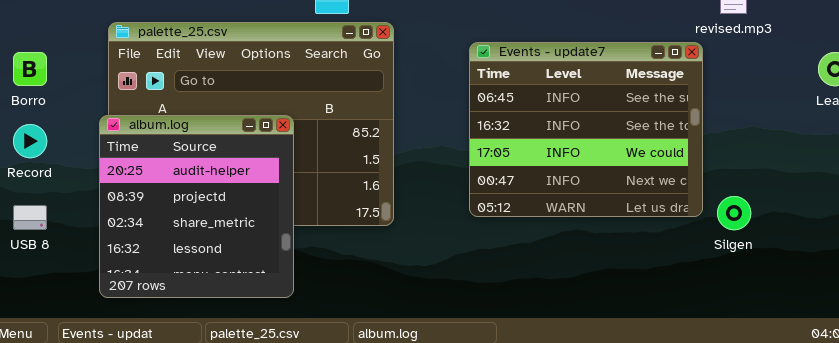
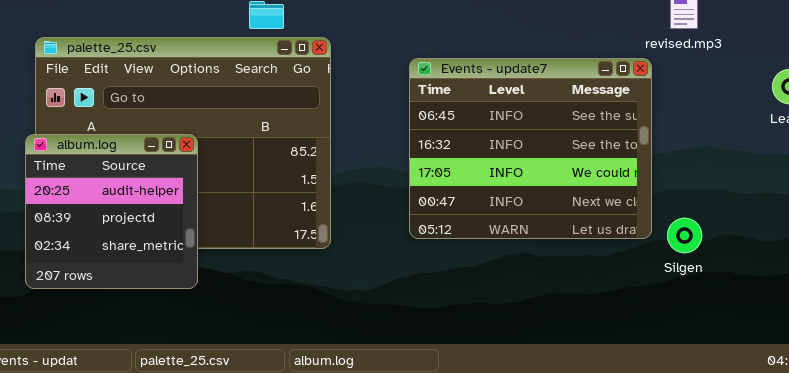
album.log: [99,115,294,298] -> [25,134,198,289], resized

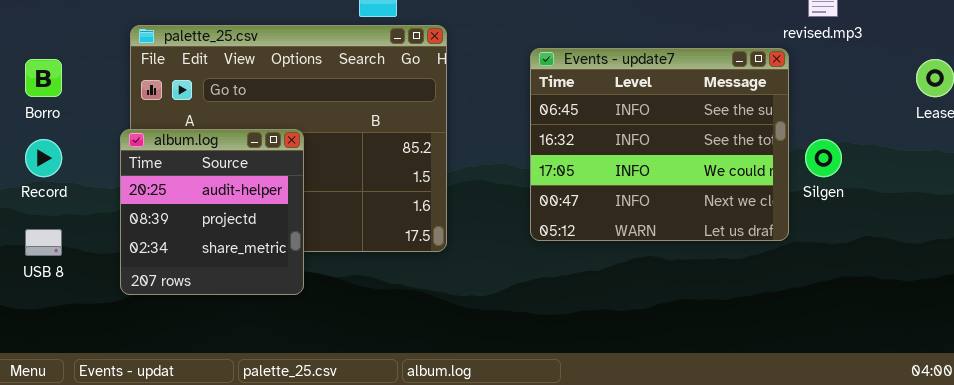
Silgen: [667,218,702,253] -> [805,139,842,177], moved

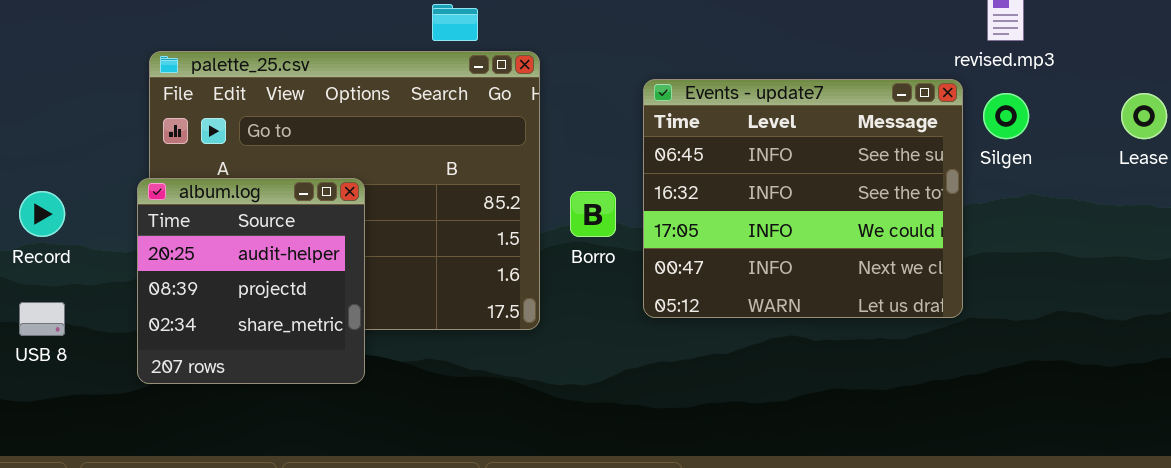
Borro: [25,59,62,97] -> [570,191,616,237], moved
Silgen: [805,139,842,177] -> [983,93,1029,139], moved

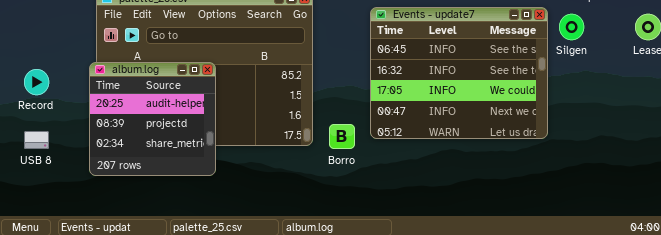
Borro: [570,191,616,237] -> [329,124,355,149], moved

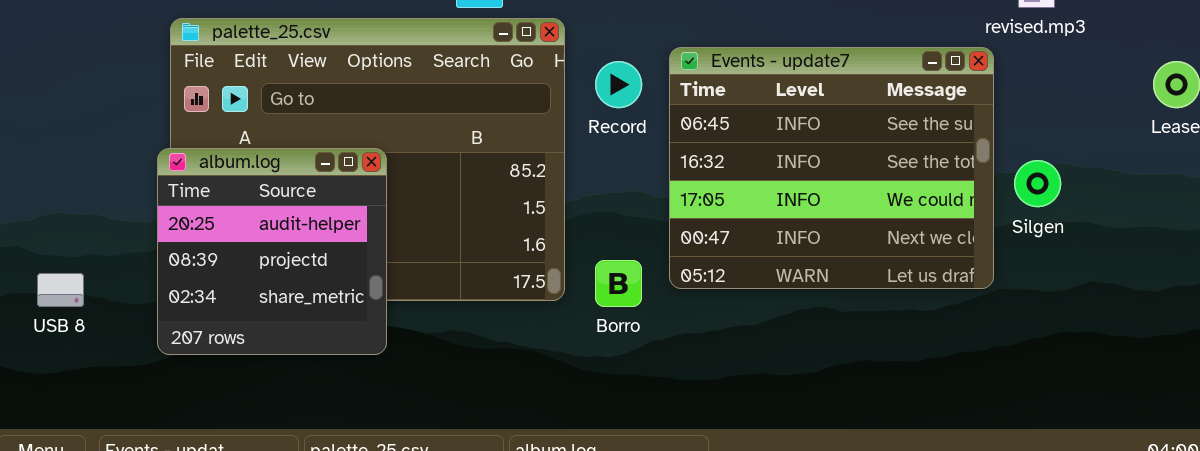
Silgen: [559,14,584,40] -> [1014,160,1061,207], moved
Record: [24,69,49,95] -> [595,61,642,108], moved

